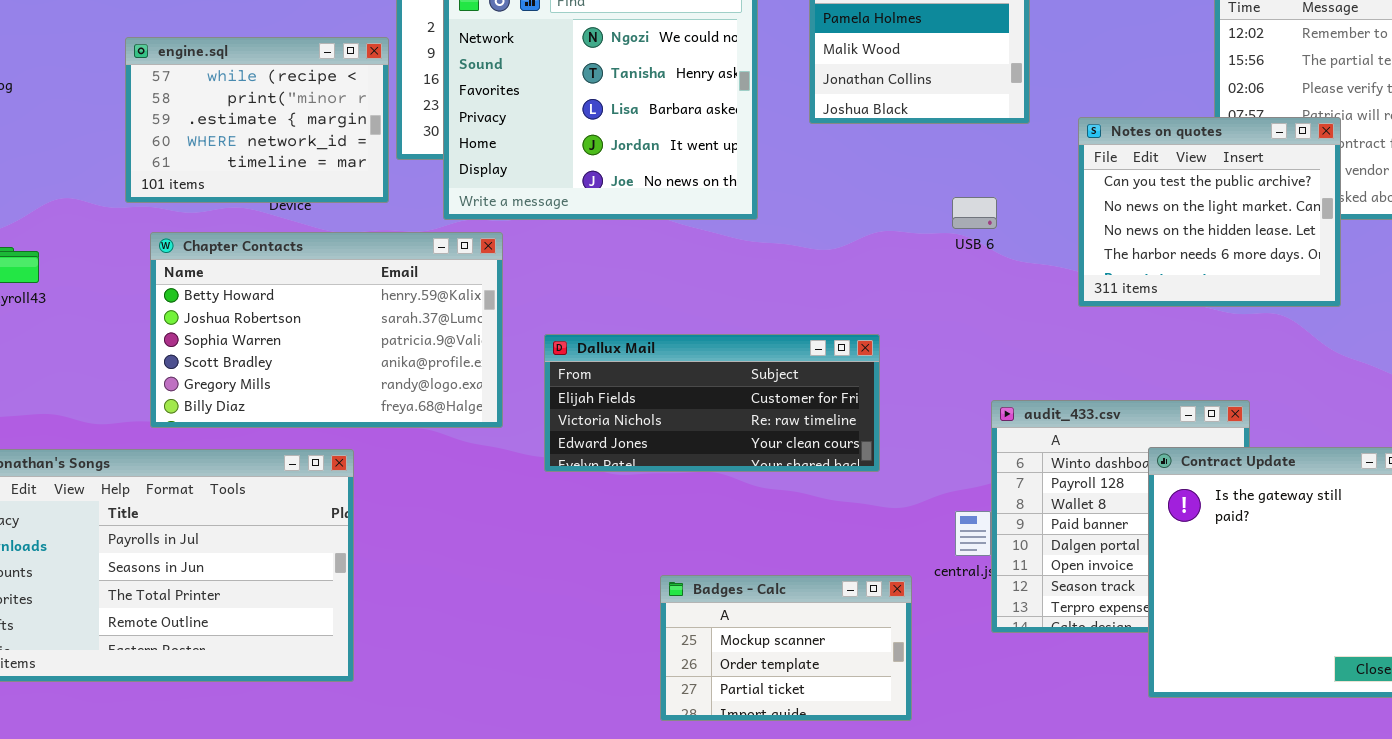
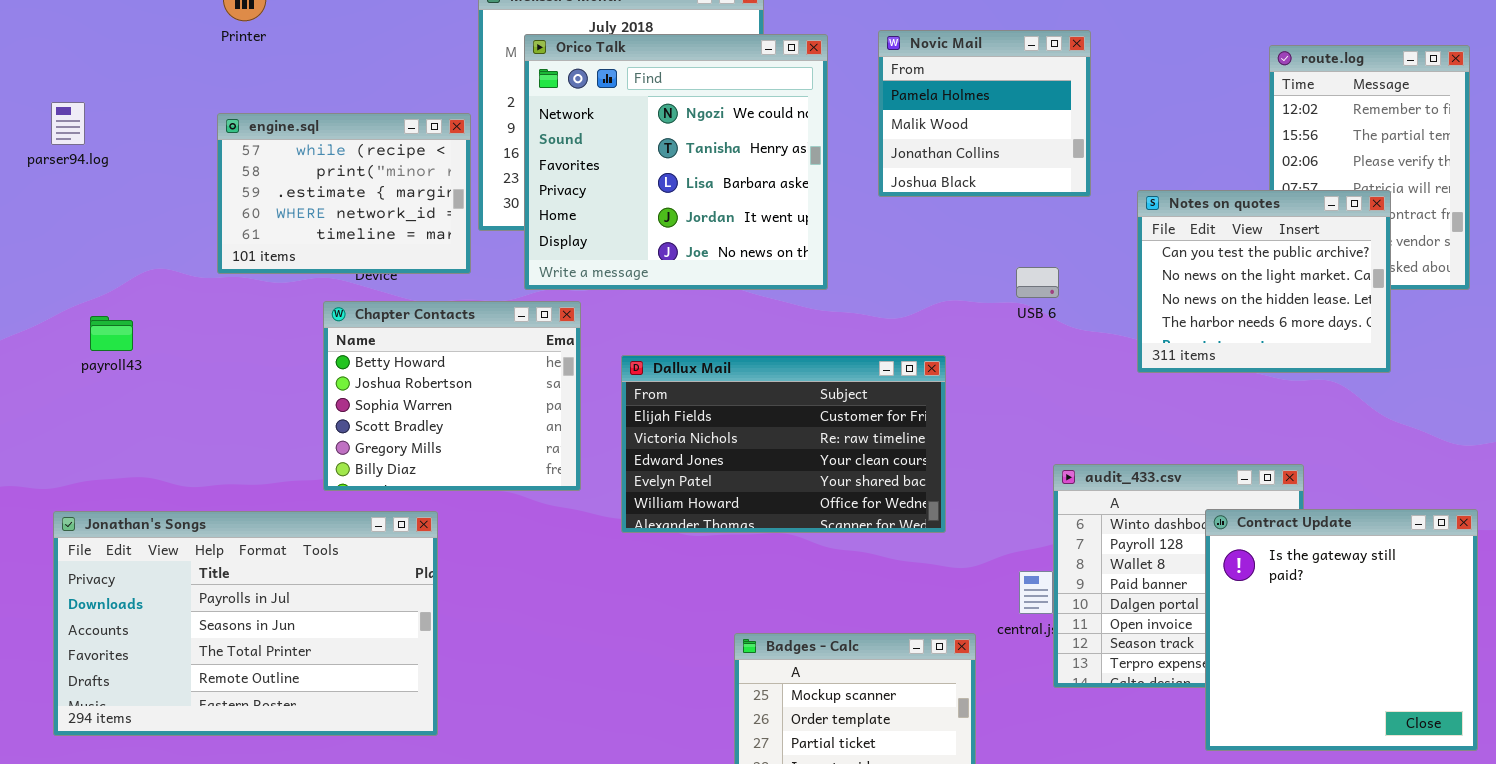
Chapter Contacts: [150,232,503,428] -> [323,301,581,491], resized
Dallux Mail: [544,334,880,472] -> [621,355,946,533], resized

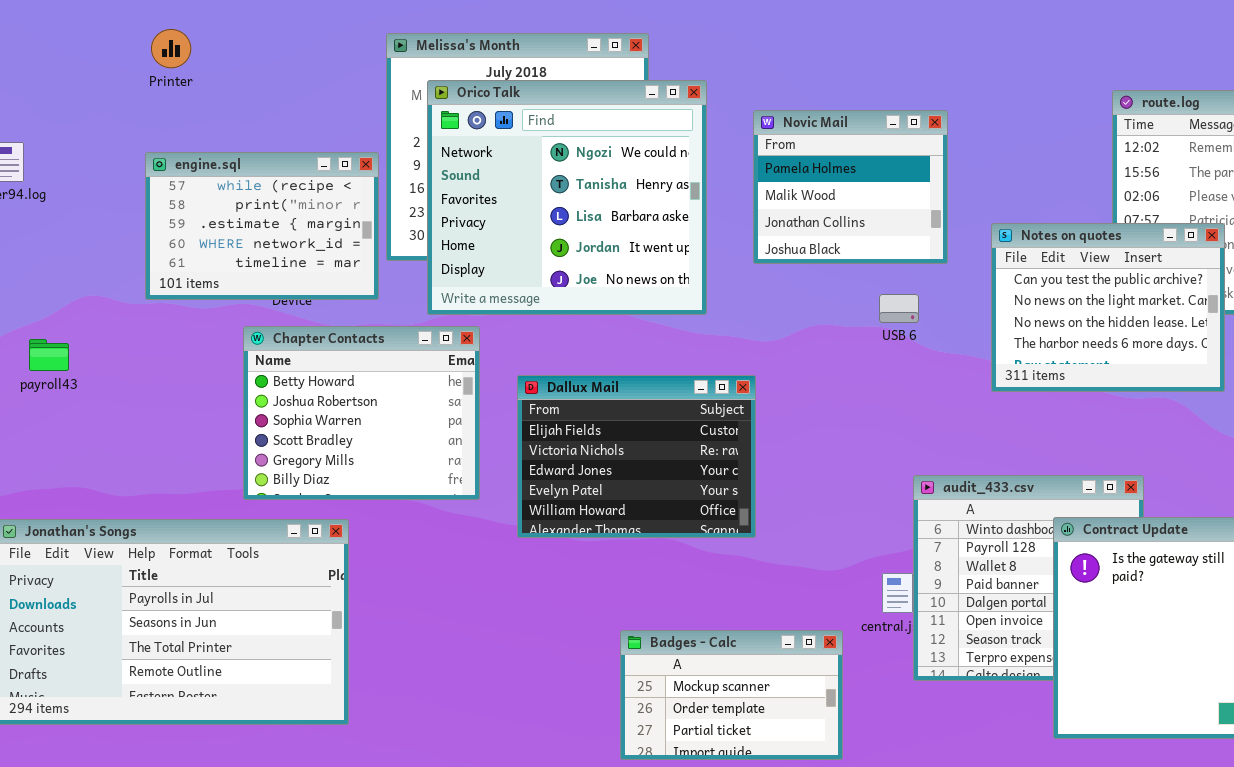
Novic Mail: [878,30,1091,197] -> [753,110,948,264], moved
Dallux Mail: [621,355,946,533] -> [517,375,756,538], resized

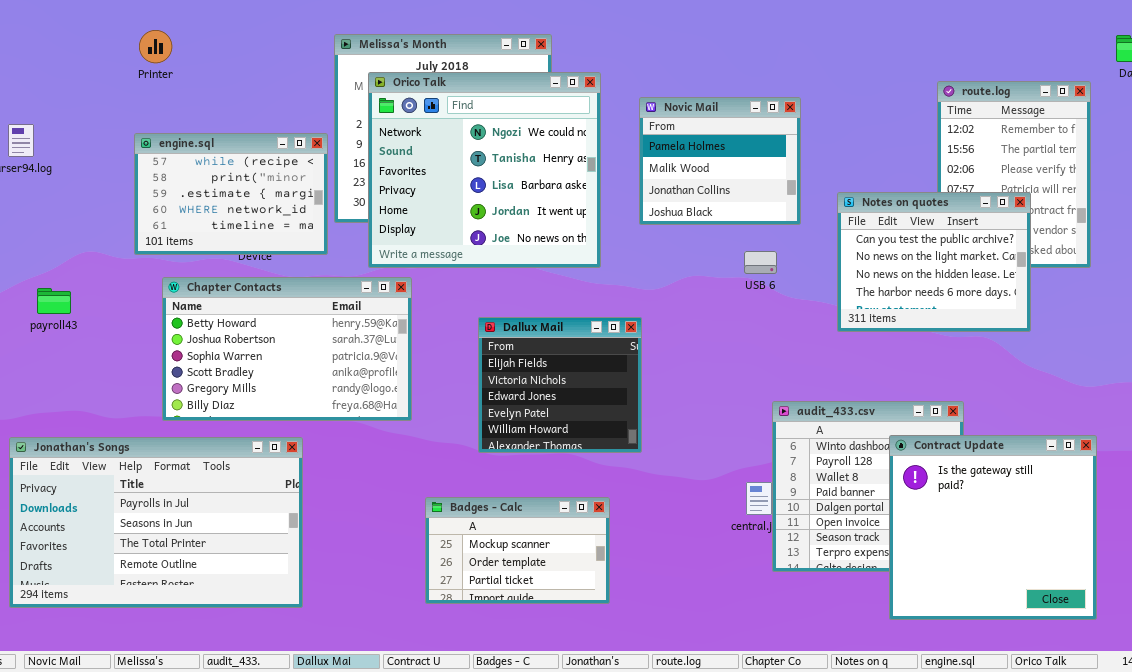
Chapter Contacts: [243,326,480,500] -> [162,277,412,421], resized
Dallux Mail: [517,375,756,538] -> [478,317,642,453], resized
Badges - Calc: [620,630,843,760] -> [425,497,610,604], moved

